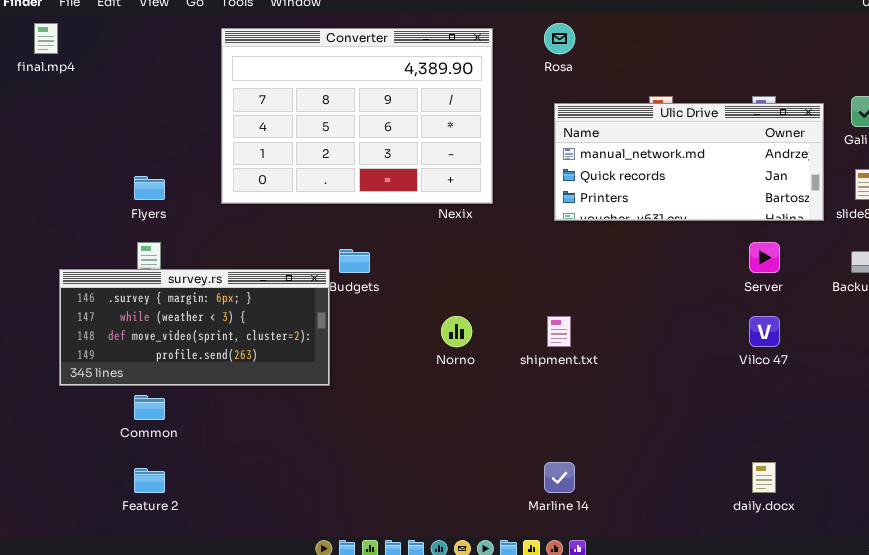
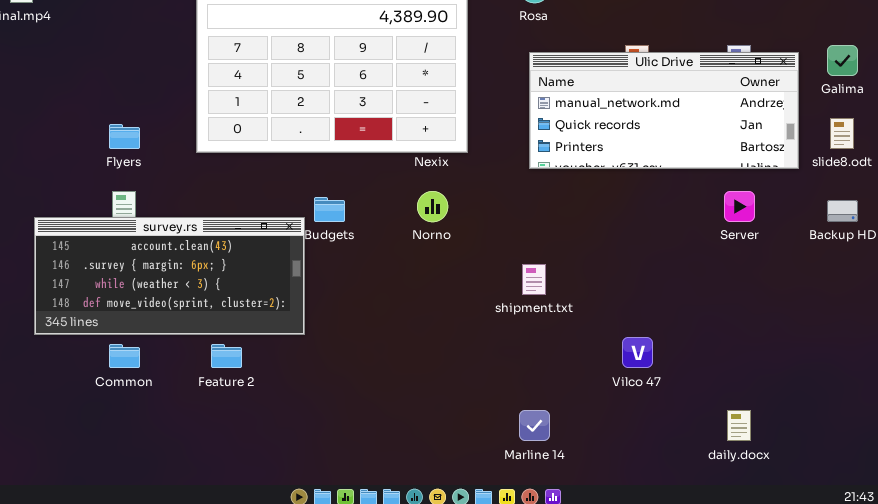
survey.rs: [59,269,330,386] -> [34,217,305,335], scrolled up 1 row
Norno: [441,316,472,347] -> [417,191,448,222], moved
Vilco 47: [749,316,780,347] -> [622,337,653,368], moved
Feature 2: [134,468,165,493] -> [211,344,242,368], moved

